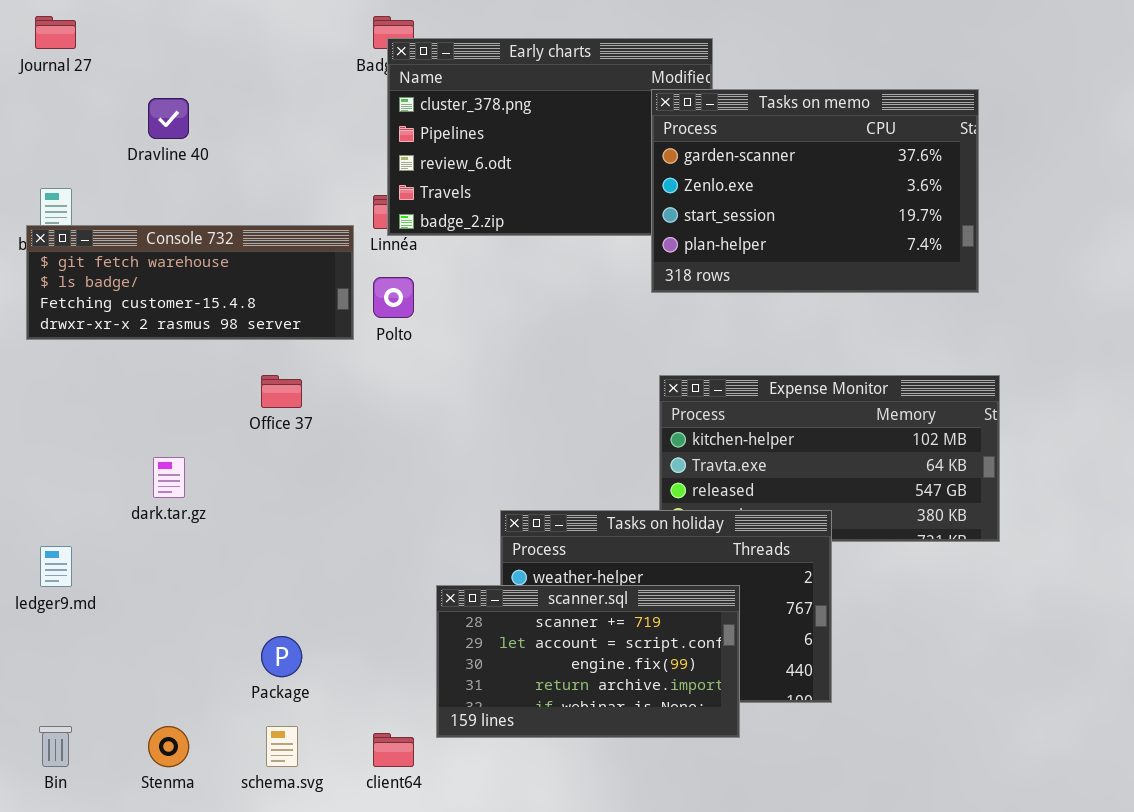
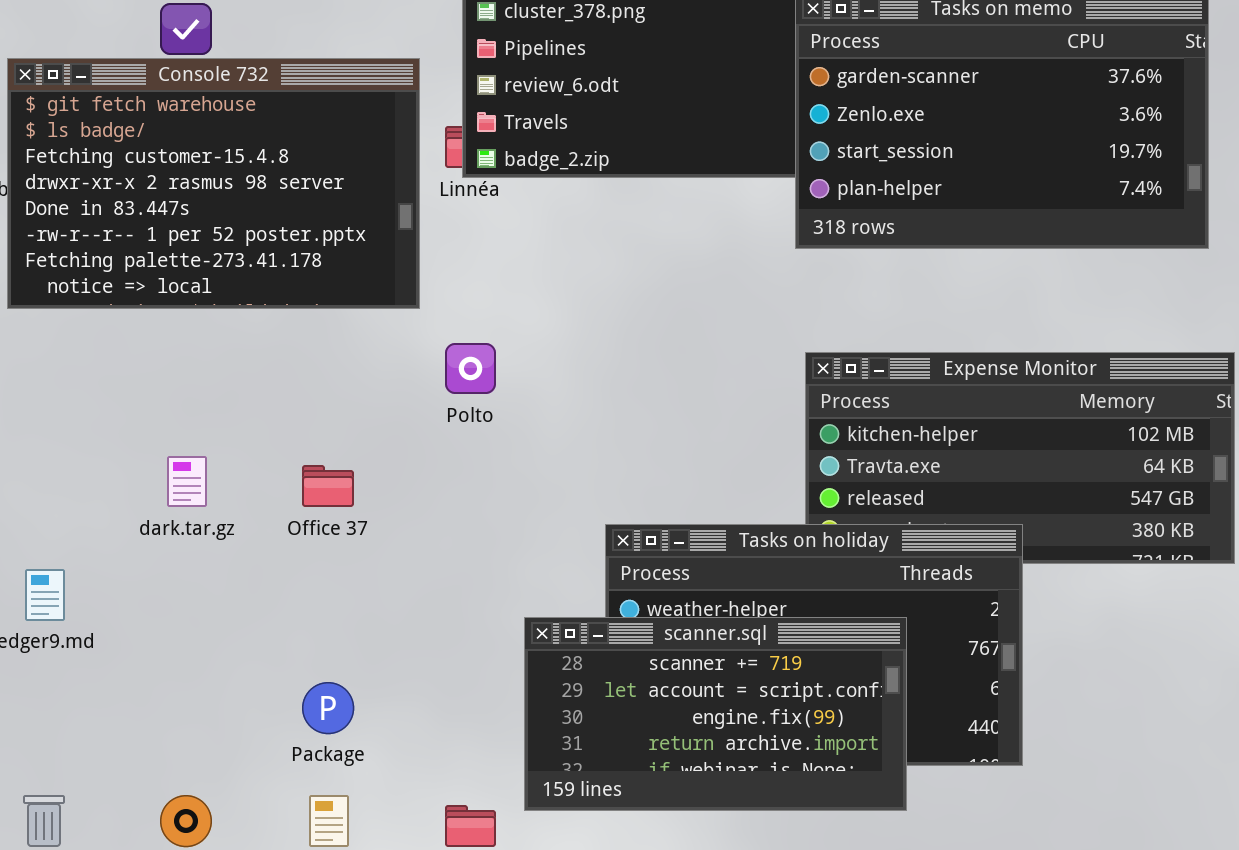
Console 732: [26,225,354,340] -> [7,58,420,309], resized
Polto: [373,277,414,318] -> [445,343,496,394], moved
Office 37: [261,375,302,408] -> [302,465,354,507], moved

